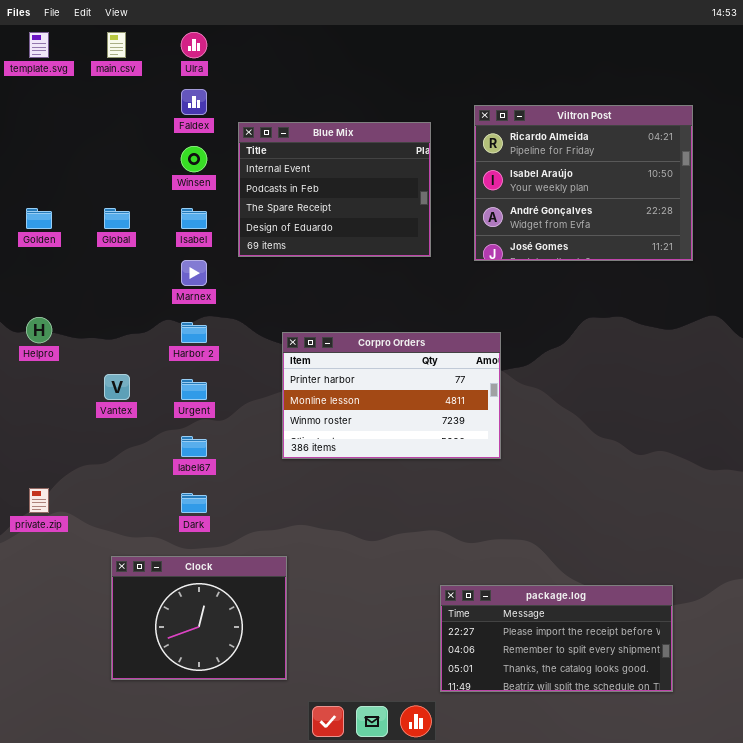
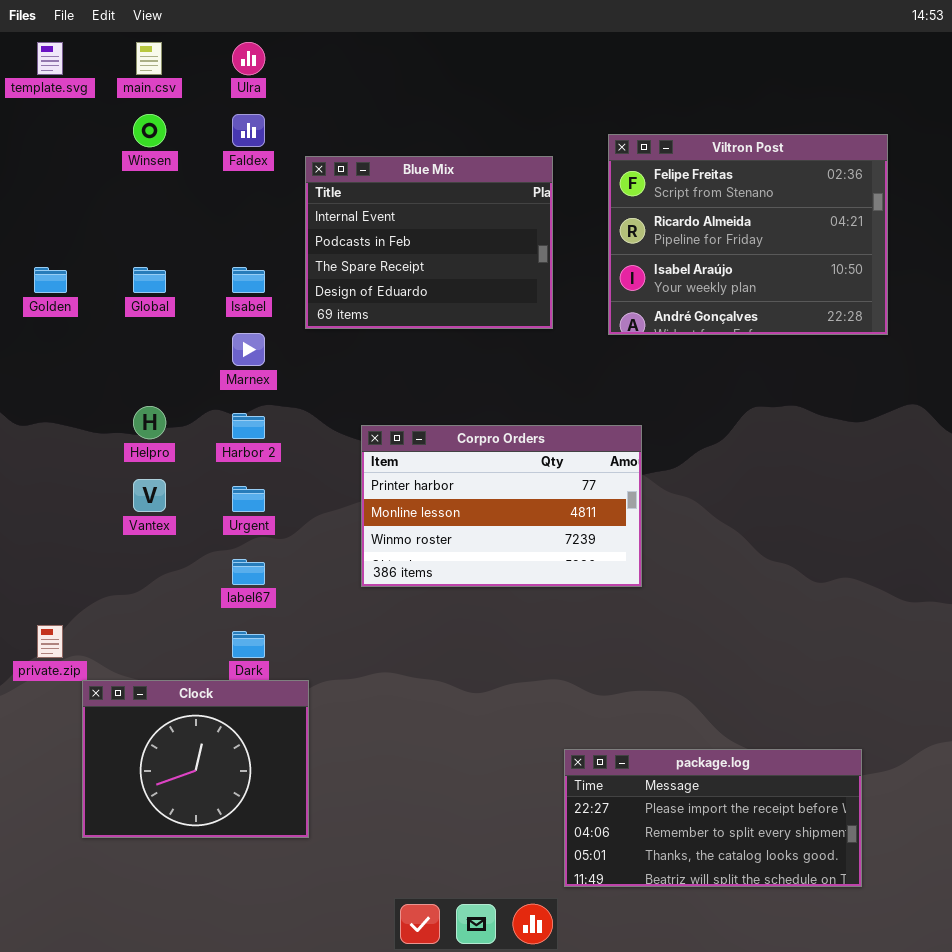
Viltron Post: [474,105,693,261] -> [608,134,888,335], scrolled up 1 row
Winsen: [181,146,207,172] -> [133,114,166,147], moved
Helpro: [26,317,52,343] -> [133,406,166,439], moved
Clock: [111,556,287,680] -> [82,680,309,838], moved

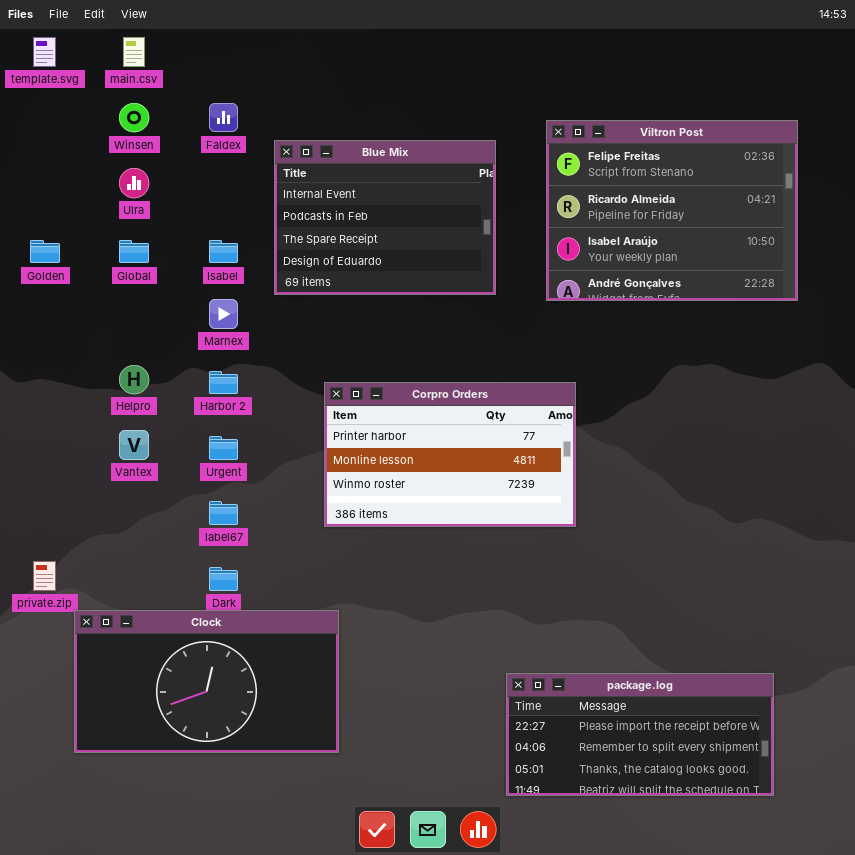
Ulra: [232,42,265,75] -> [119,168,149,198], moved
Clock: [82,680,309,838] -> [74,610,339,753], resized

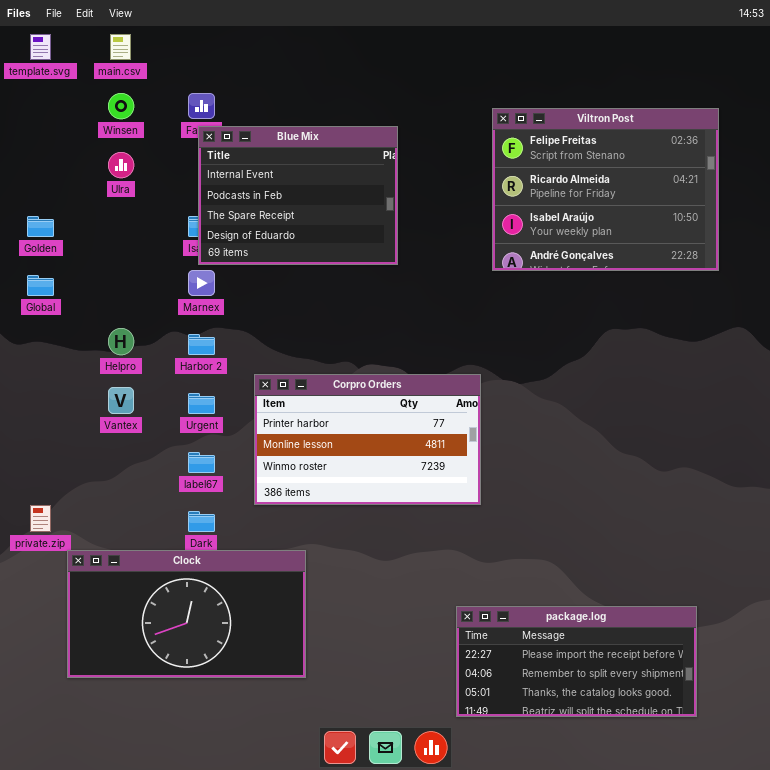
Blue Mix: [274,140,496,295] -> [198,126,398,265], moved
Global: [119,240,149,263] -> [27,275,54,296], moved
Corpro Orders: [324,382,576,527] -> [254,374,481,505], moved

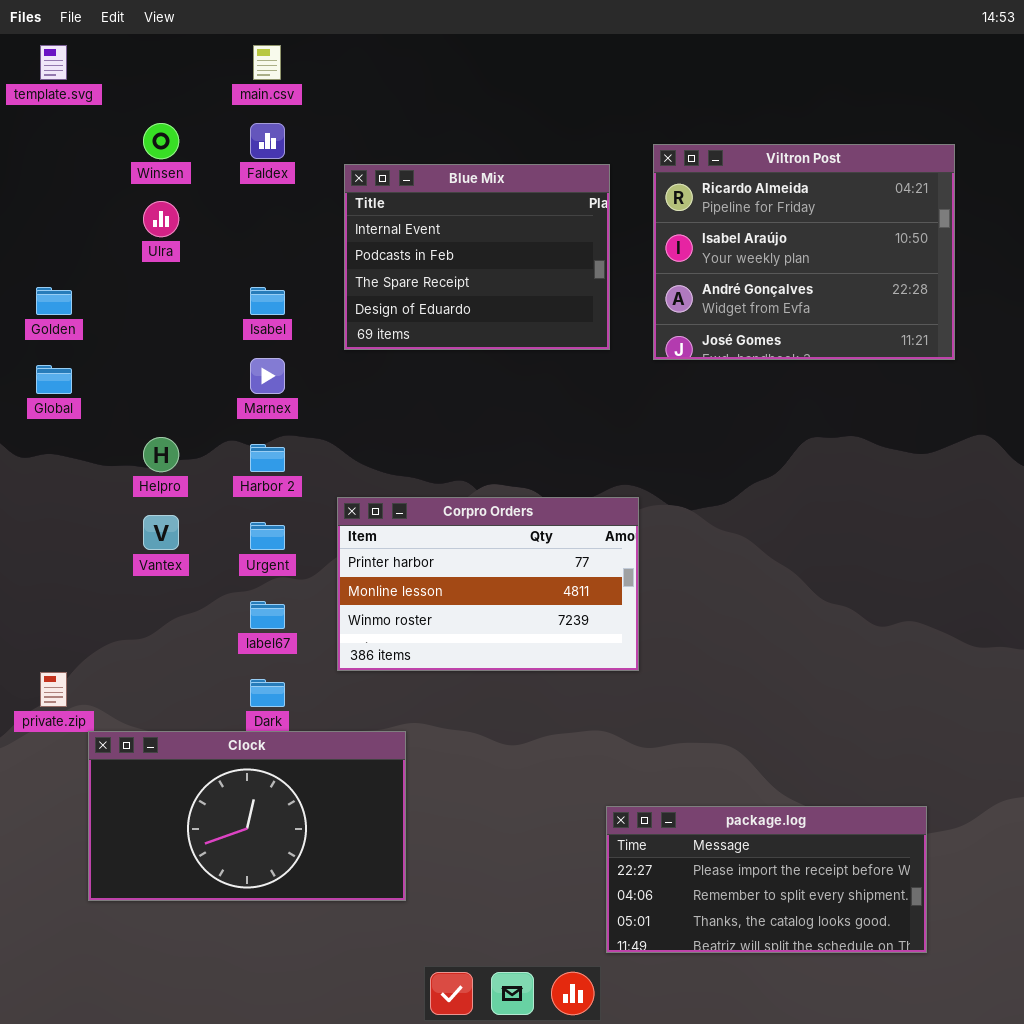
main.csv: [110,34,131,60] -> [253,45,281,80], moved
Viltron Post: [492,108,719,271] -> [653,144,955,360], scrolled down 1 row
Blue Mix: [198,126,398,265] -> [344,164,610,350], moved

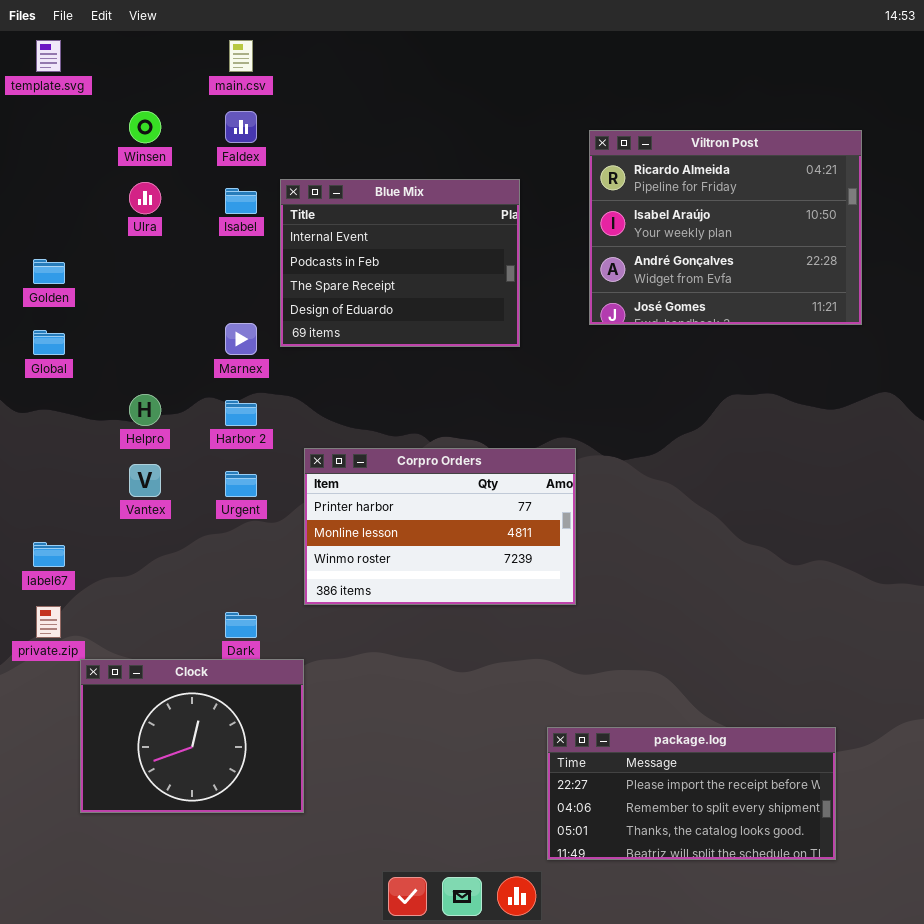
Blue Mix: [344,164,610,350] -> [280,179,520,347], moved
Isabel: [250,287,285,315] -> [225,188,257,214], moved
label67: [250,601,285,629] -> [33,542,65,567], moved
Clock: [88,731,406,901] -> [80,659,304,813], resized

